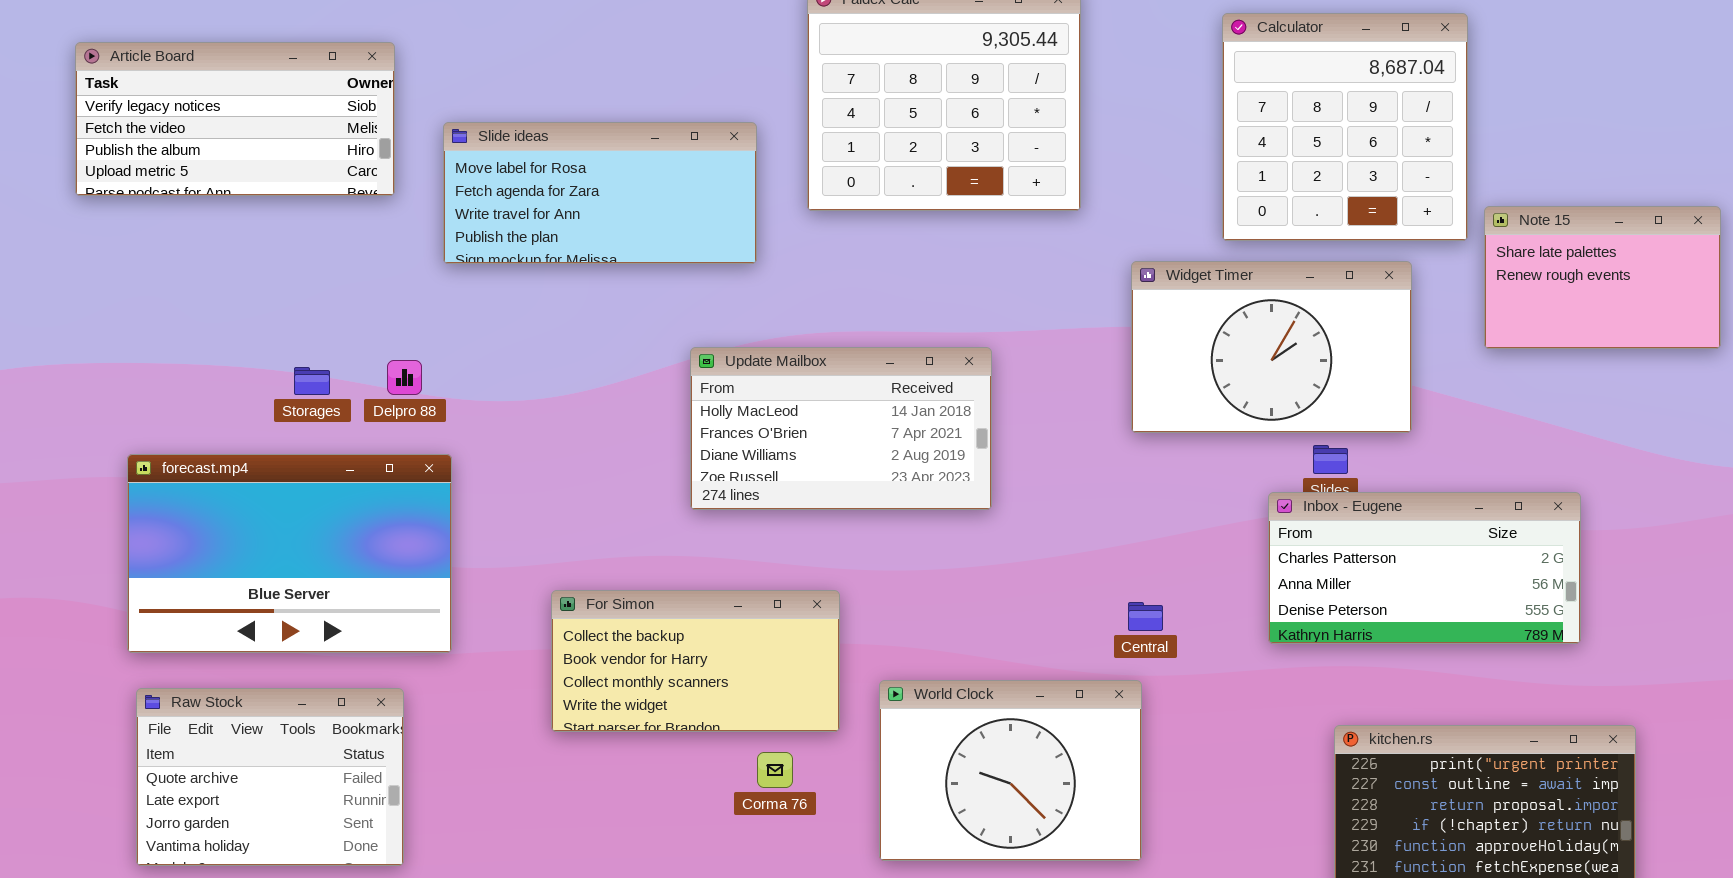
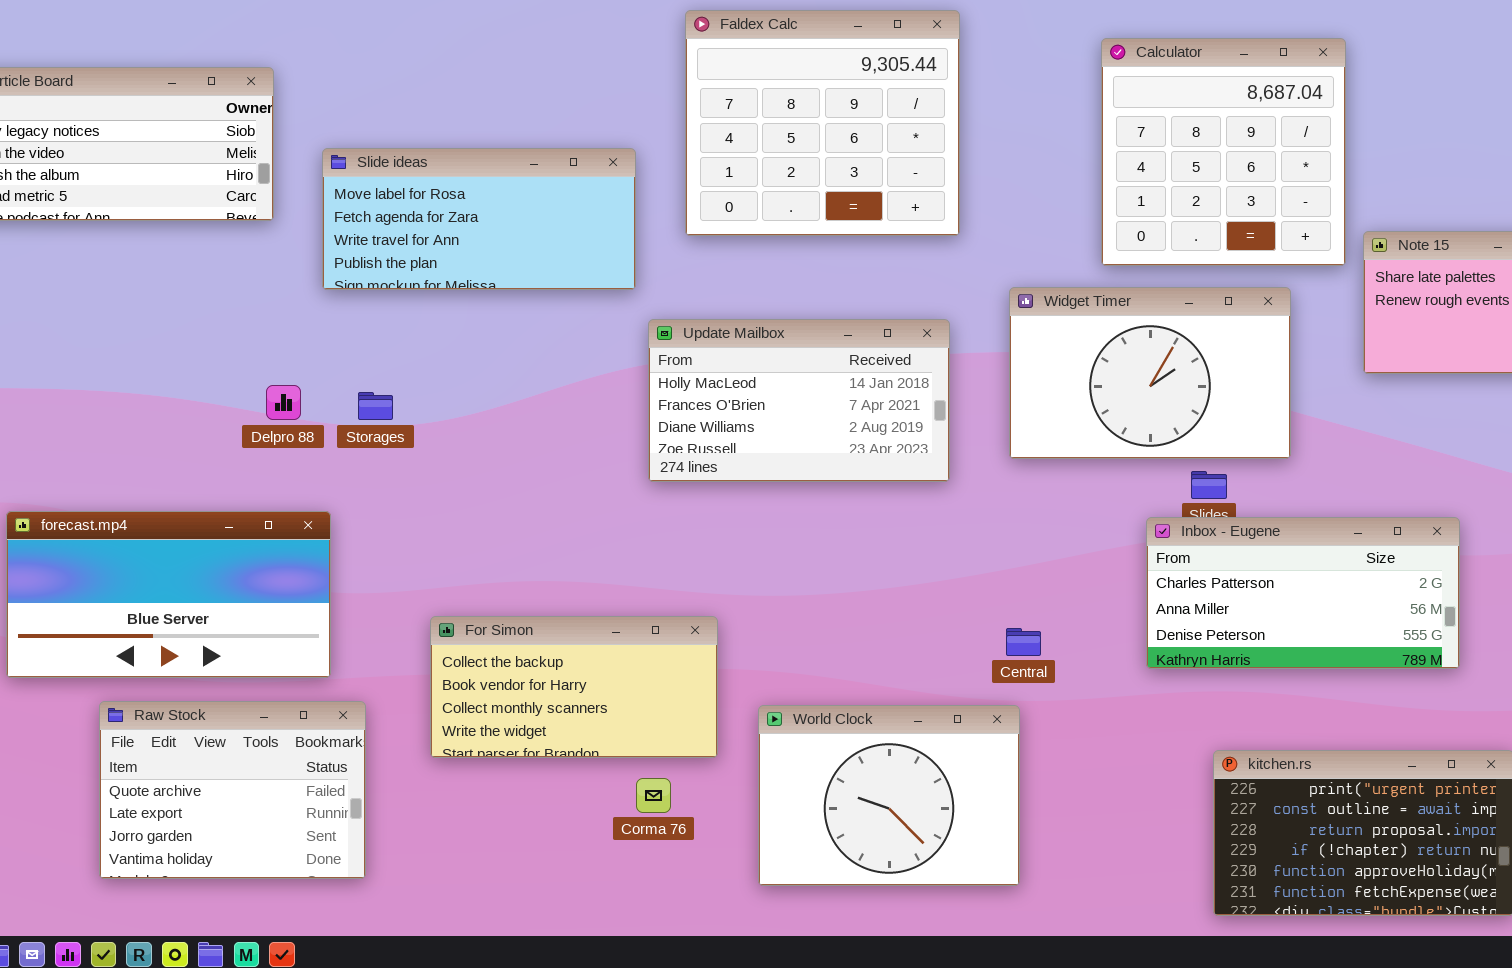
Update Mailbox: [690,347,992,510] -> [648,319,950,482], moved
Storages: [294,367,330,395] -> [358,392,393,420], moved
forecast.mp4: [127,454,452,653] -> [6,511,331,678], resized
Raw Stock: [136,688,404,866] -> [99,701,366,879], moved

